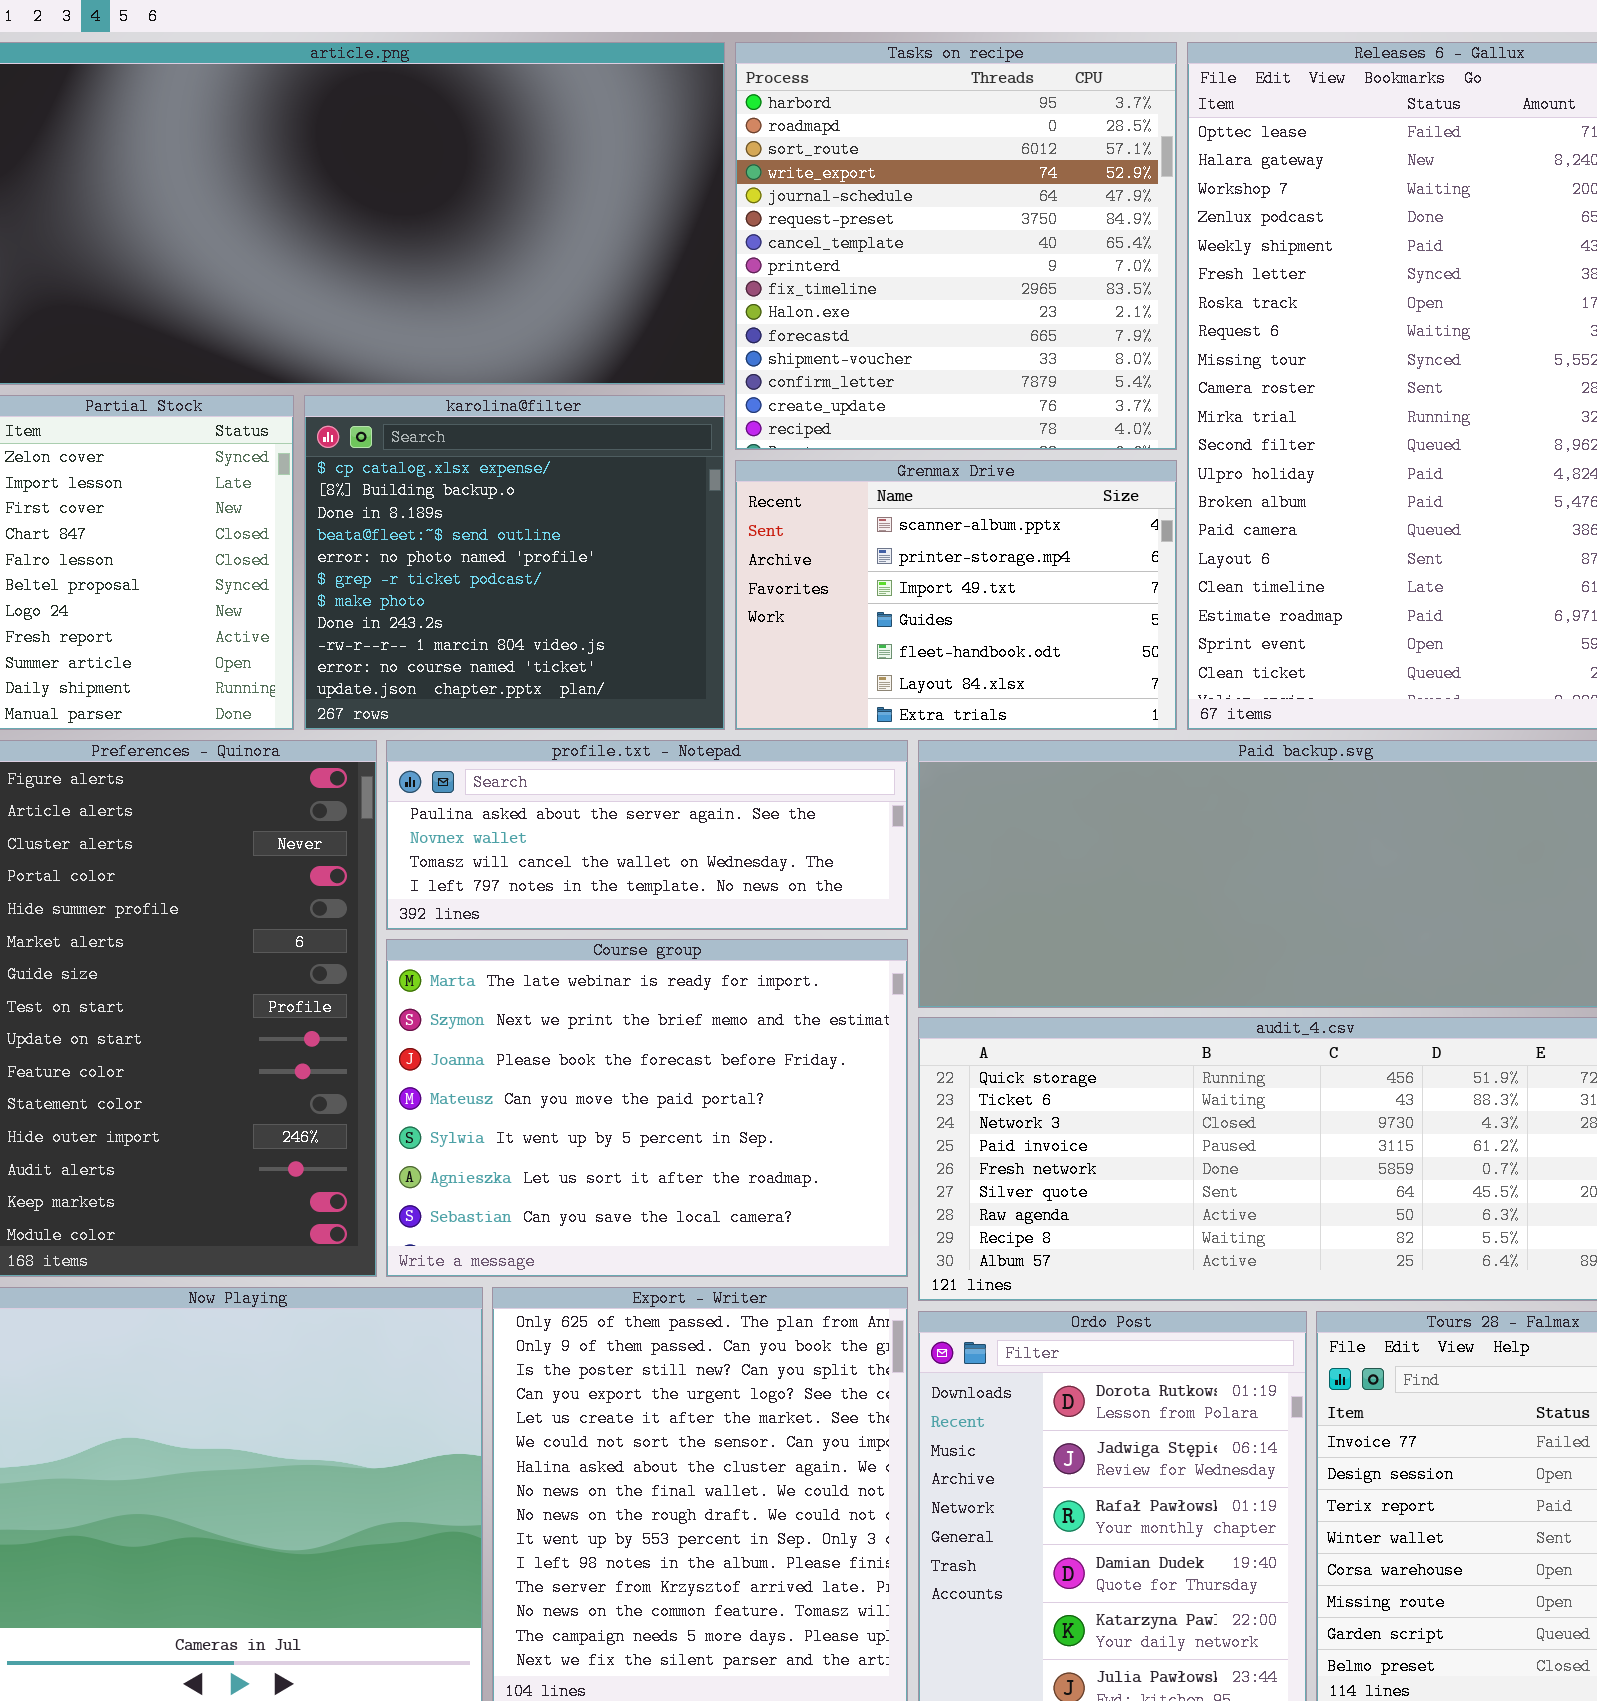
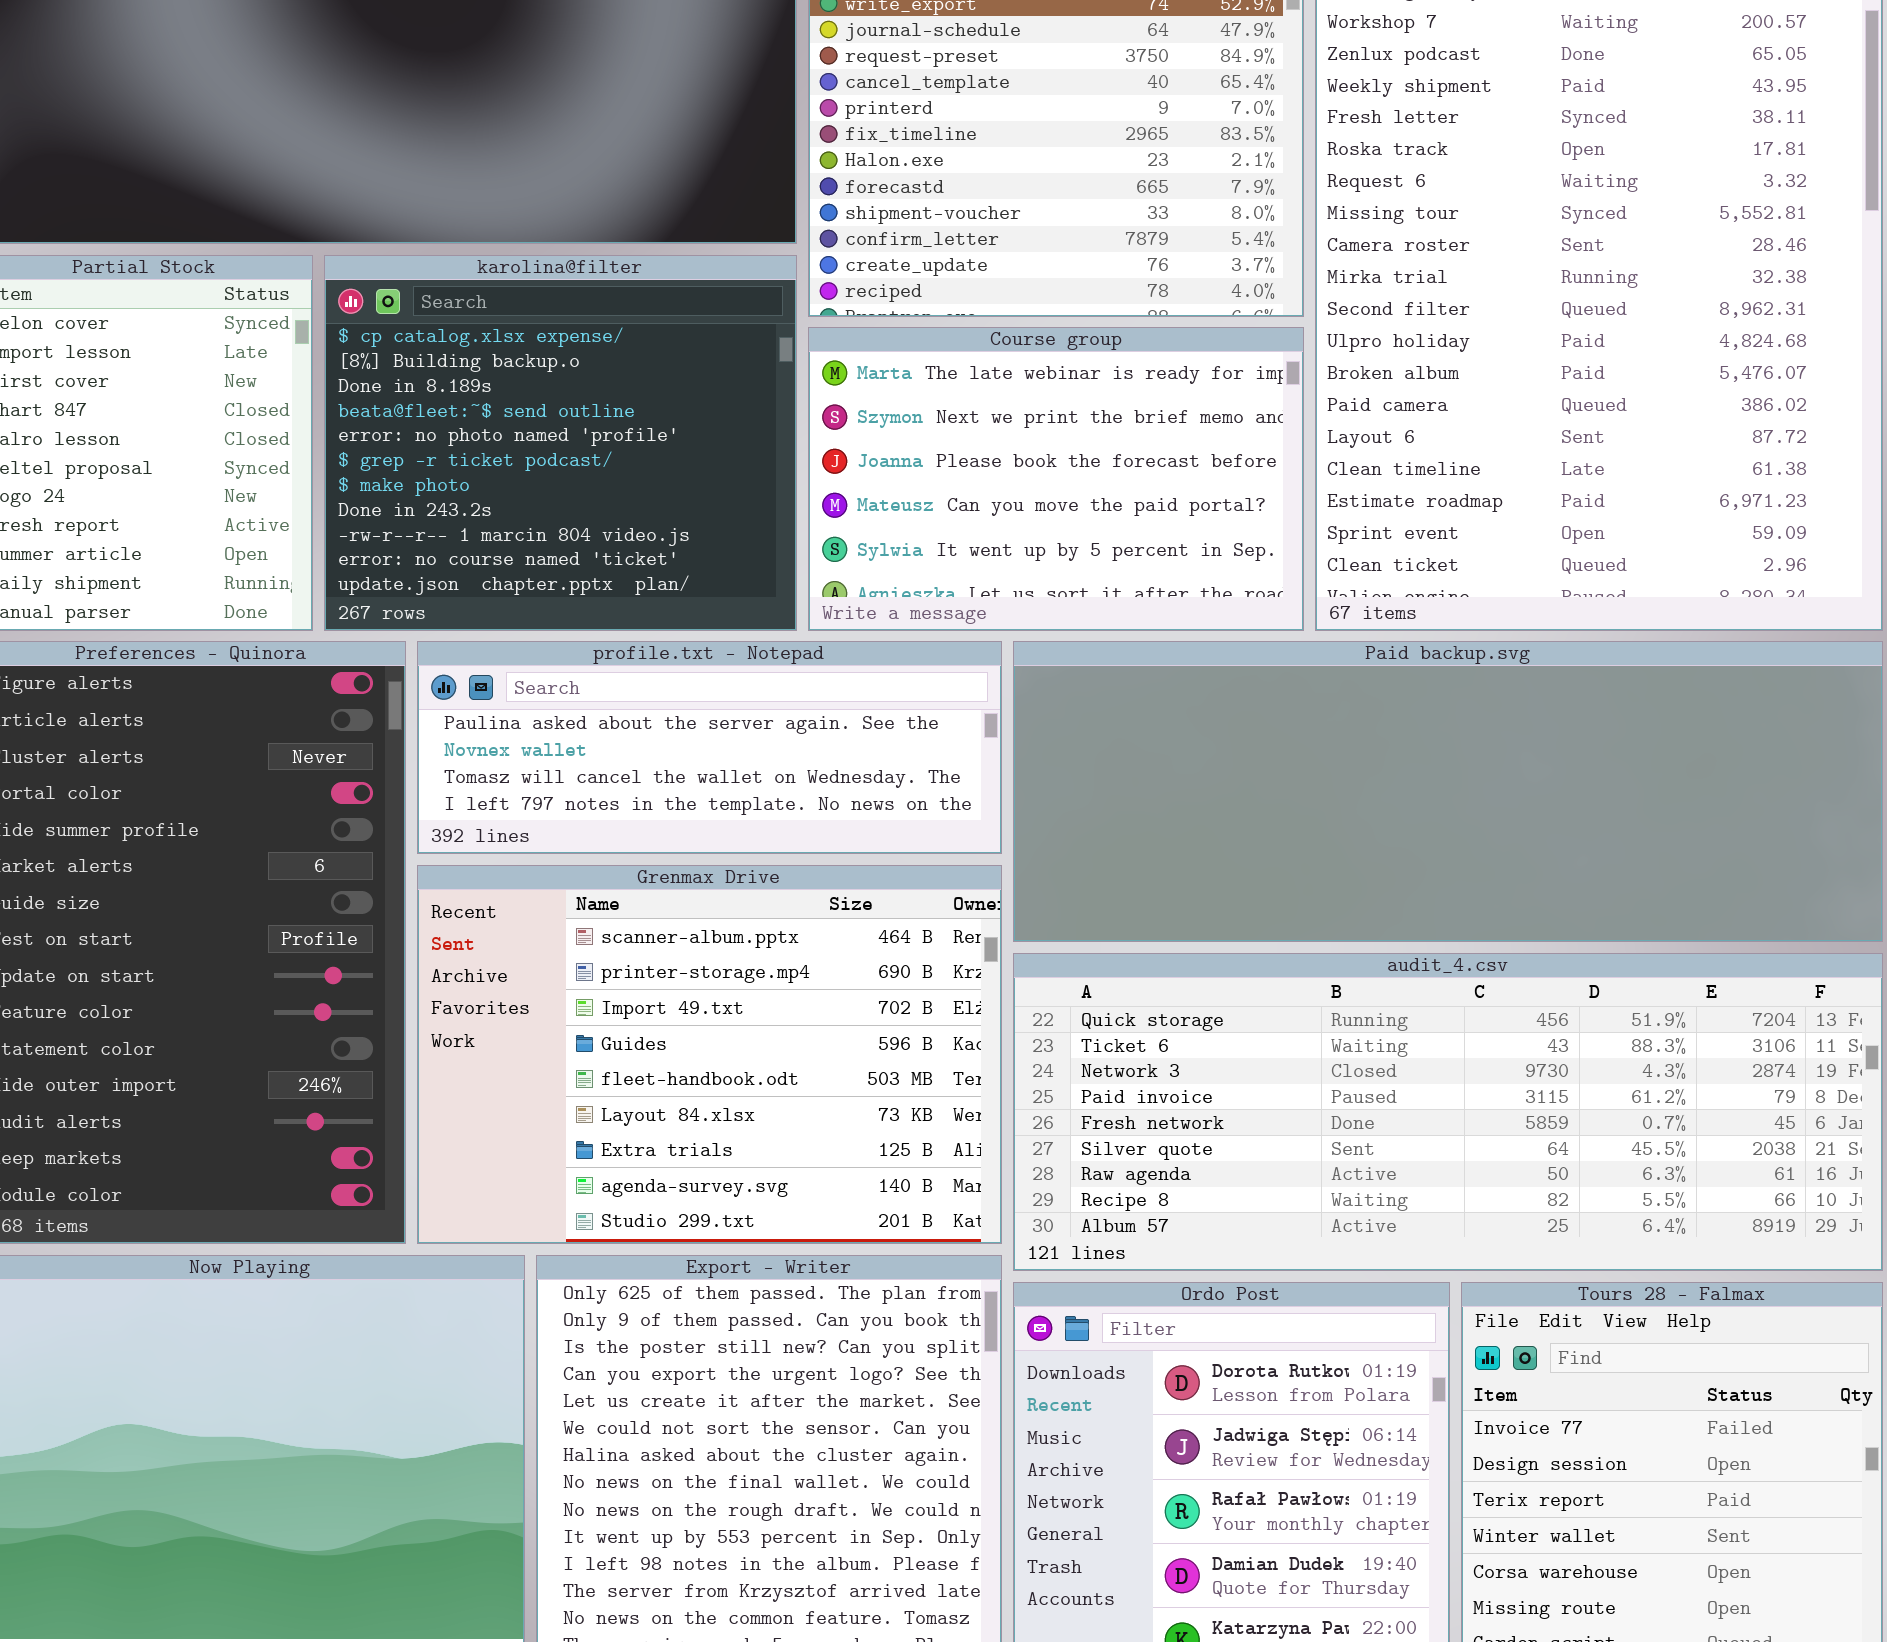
Grenmax Drive: [735,460,1177,730] -> [417,865,1002,1244], moved, resized
Course group: [386,939,908,1277] -> [808,327,1304,631], moved, resized

